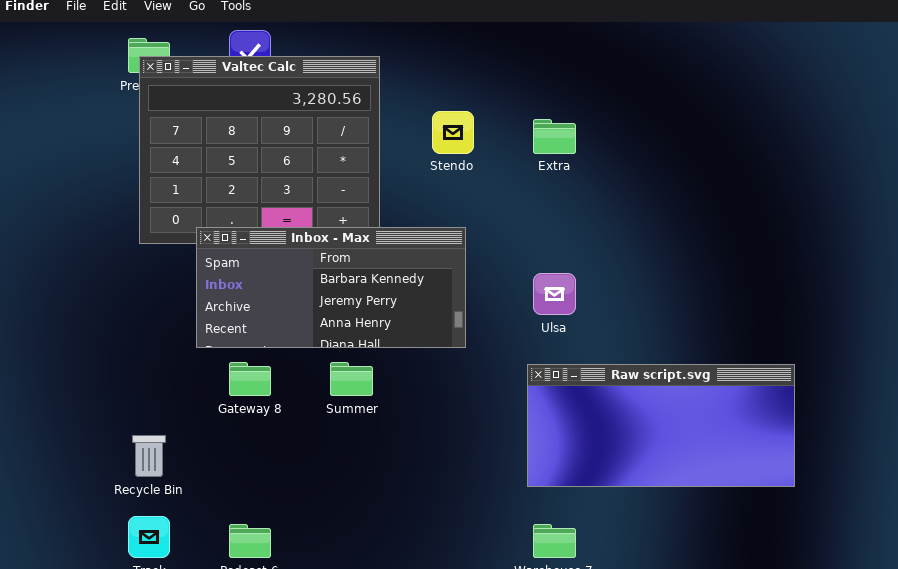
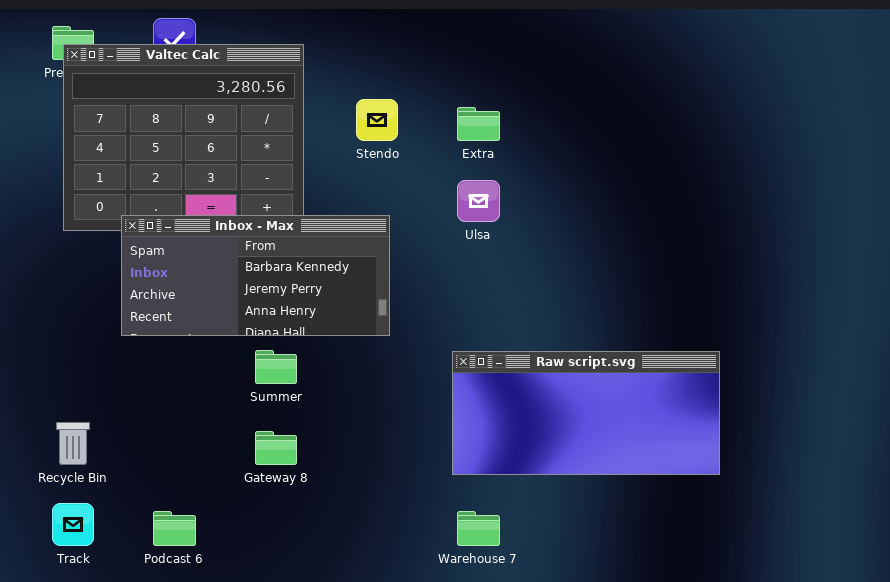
Ulsa: [533,273,576,315] -> [457,180,500,222], moved
Gateway 8: [229,362,271,396] -> [255,431,297,465], moved

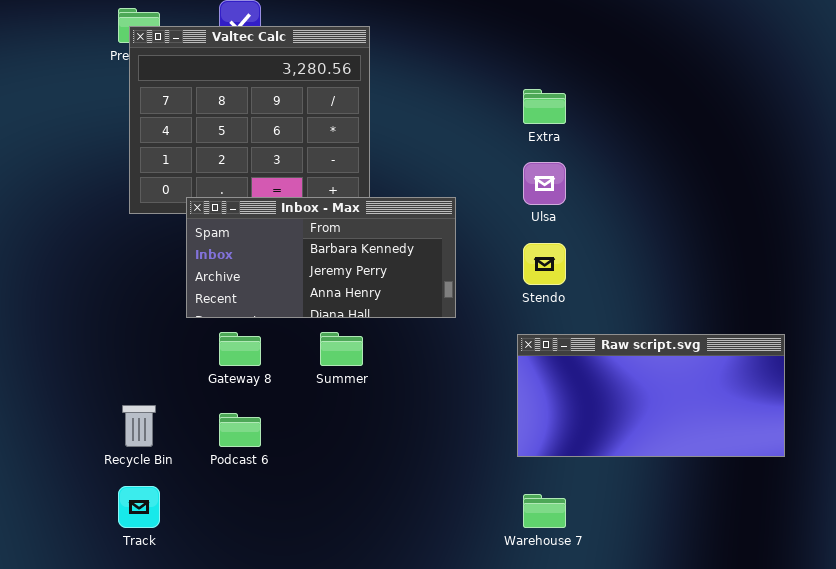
Stendo: [356,99,398,141] -> [523,243,566,285], moved
Gateway 8: [255,431,297,465] -> [219,332,261,366], moved
Podcast 6: [153,511,196,546] -> [219,413,261,447], moved

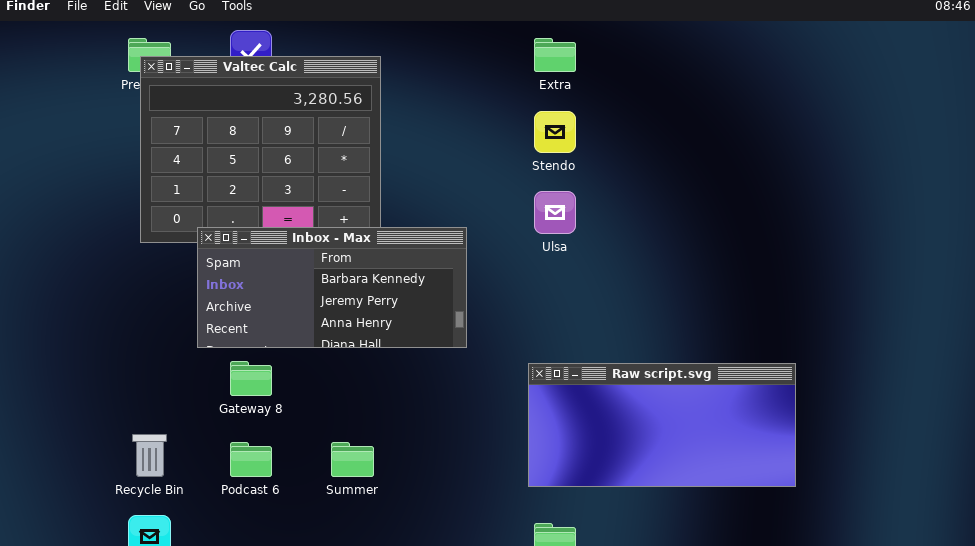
Extra: [523,89,566,124] -> [534,38,576,72], moved
Stendo: [523,243,566,285] -> [534,111,576,153], moved
Summer: [320,332,363,366] -> [331,442,374,477], moved

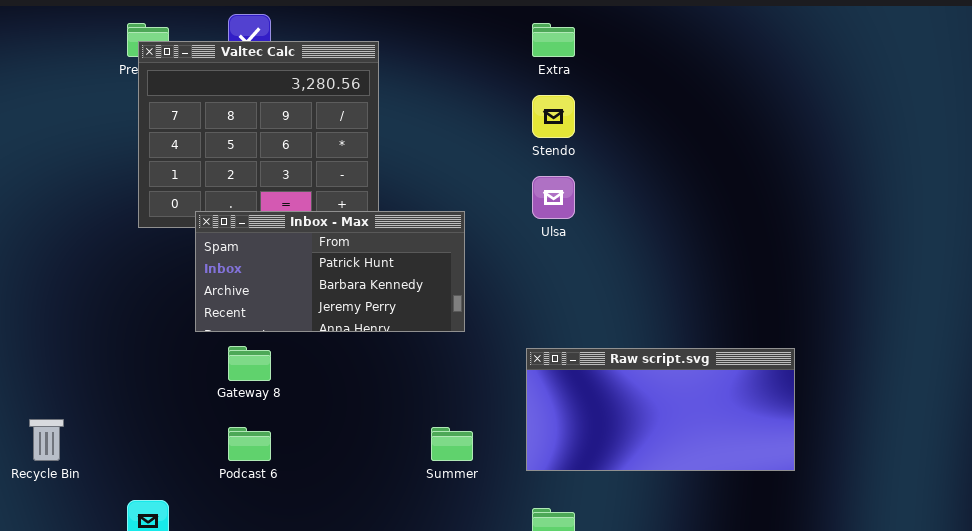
Inbox - Max: [197,227,467,348] -> [195,211,465,332], scrolled up 1 row
Recycle Bin: [132,434,167,477] -> [29,419,64,461], moved
Summer: [331,442,374,477] -> [431,427,473,461], moved

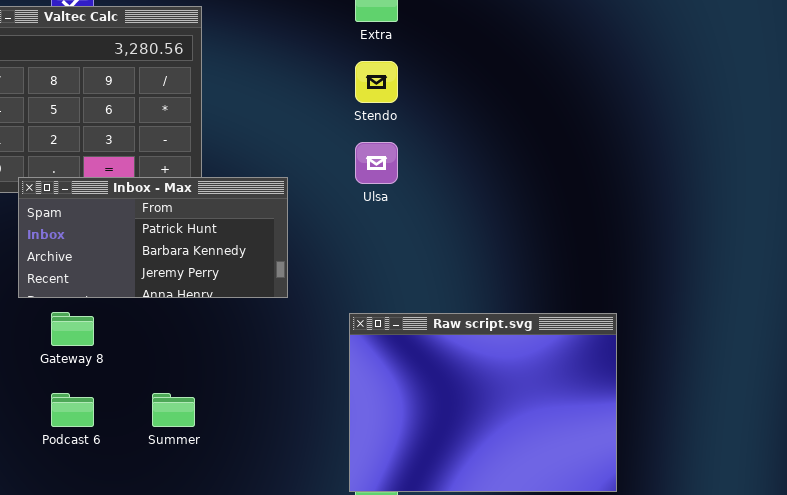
Raw script.svg: [526,348,795,471] -> [349,313,617,492], resized
Summer: [431,427,473,461] -> [152,393,195,427], moved

